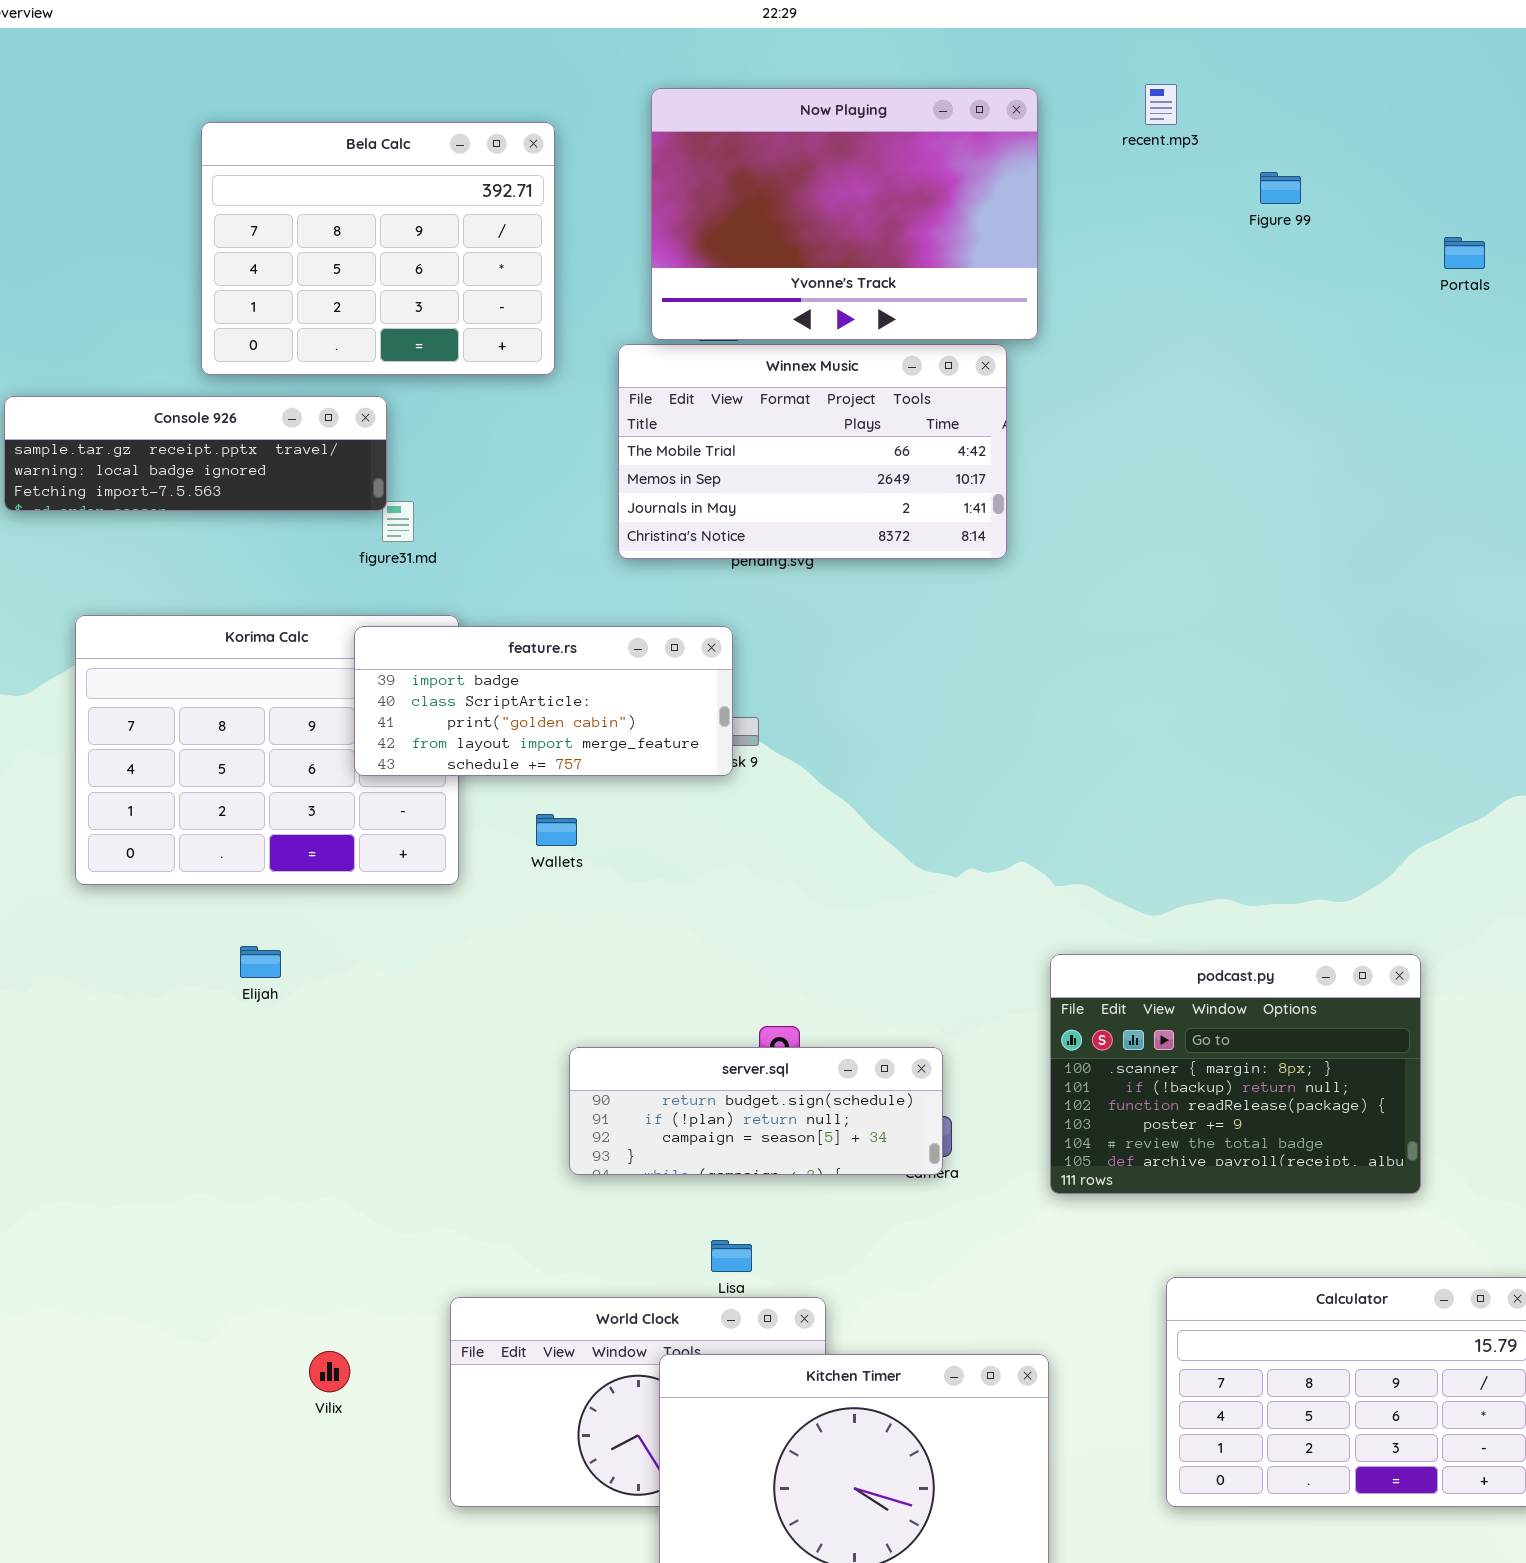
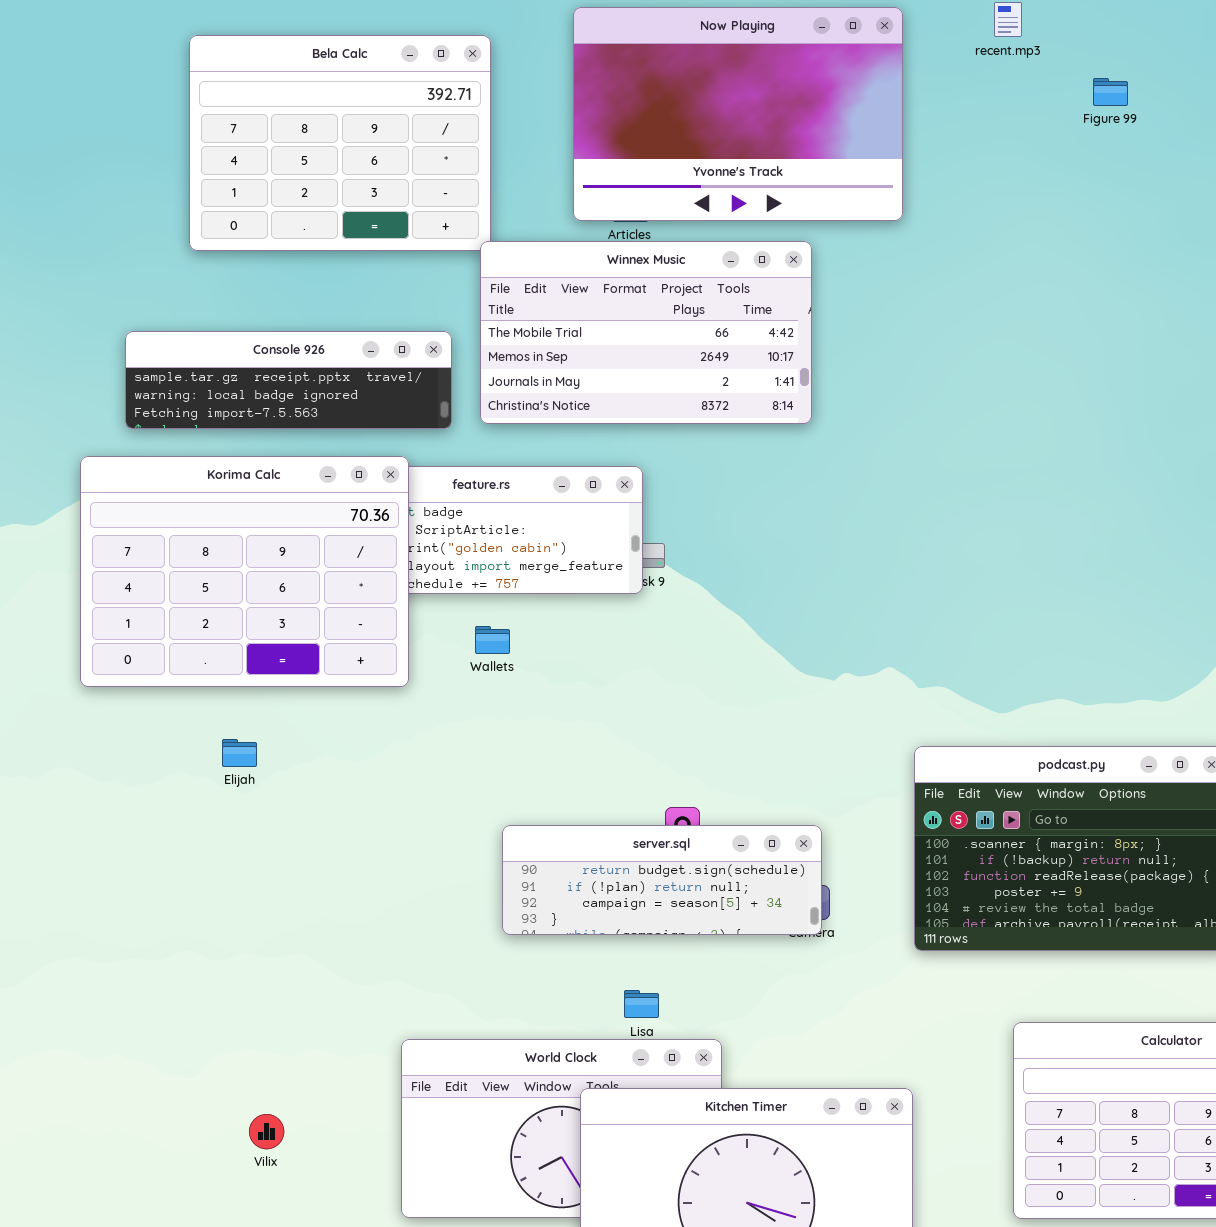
Winnex Music: [618,344,1007,559] -> [480,241,812,424], moved
Console 926: [4,396,387,511] -> [125,331,452,429], moved
Korima Calc: [75,615,459,885] -> [80,456,409,687], raised
Vilix: [309,1351,350,1392] -> [249,1114,284,1149], moved

